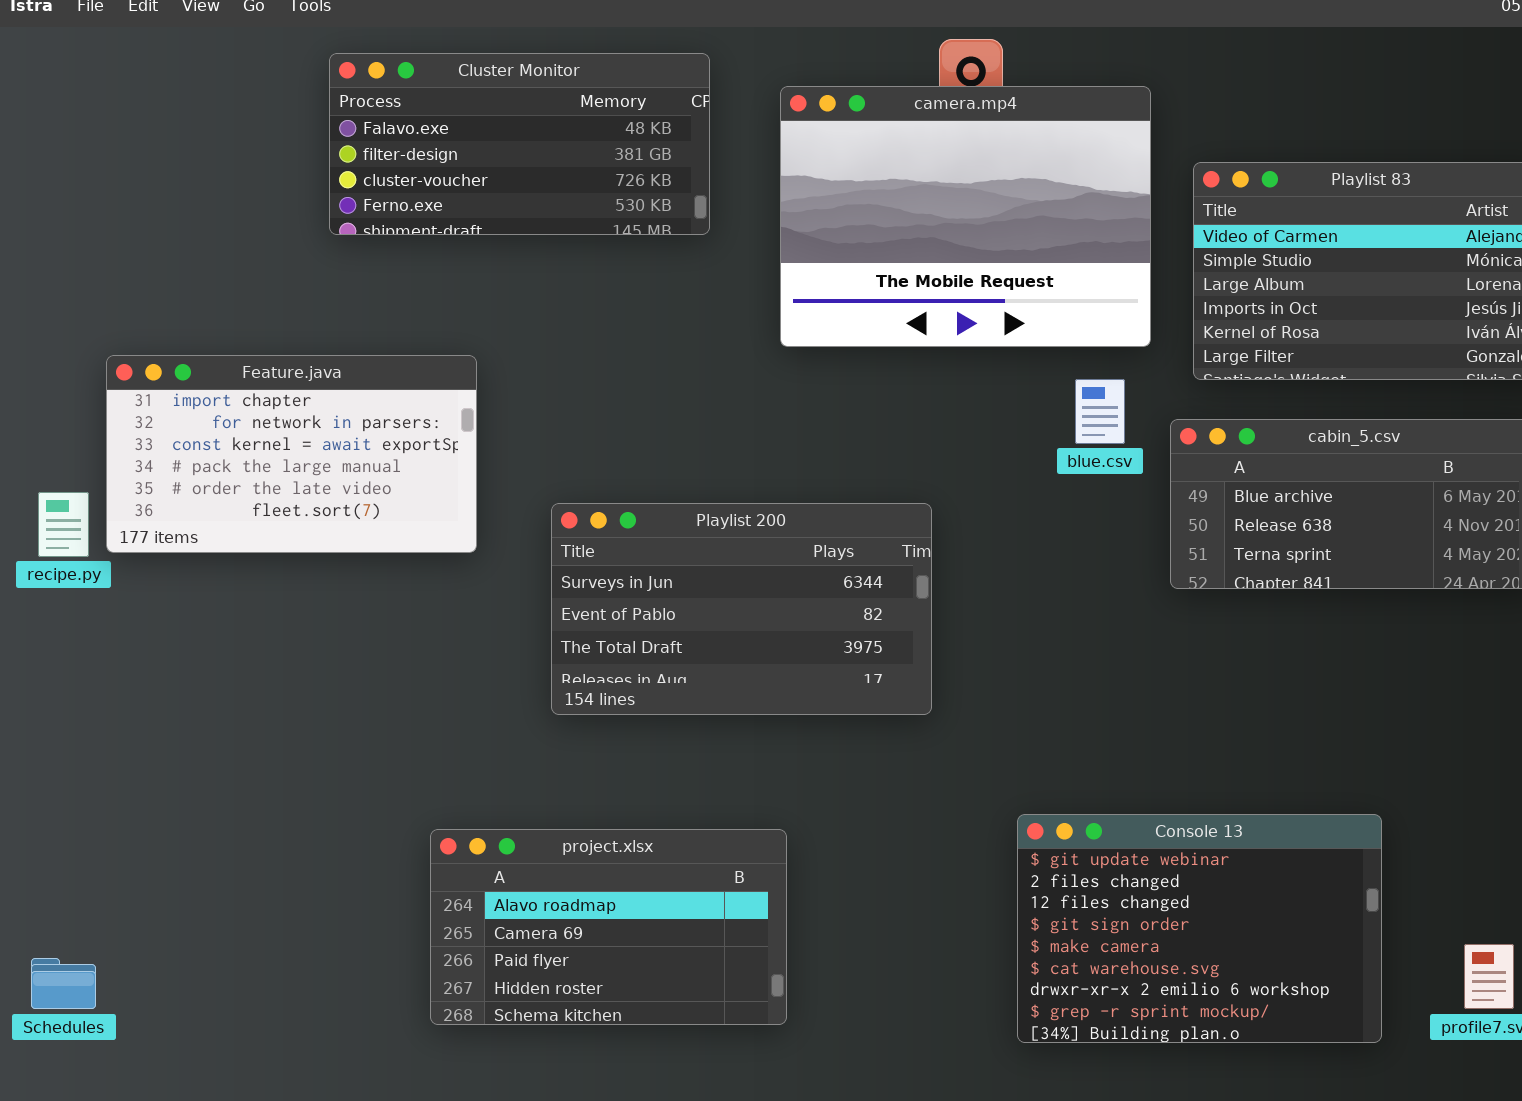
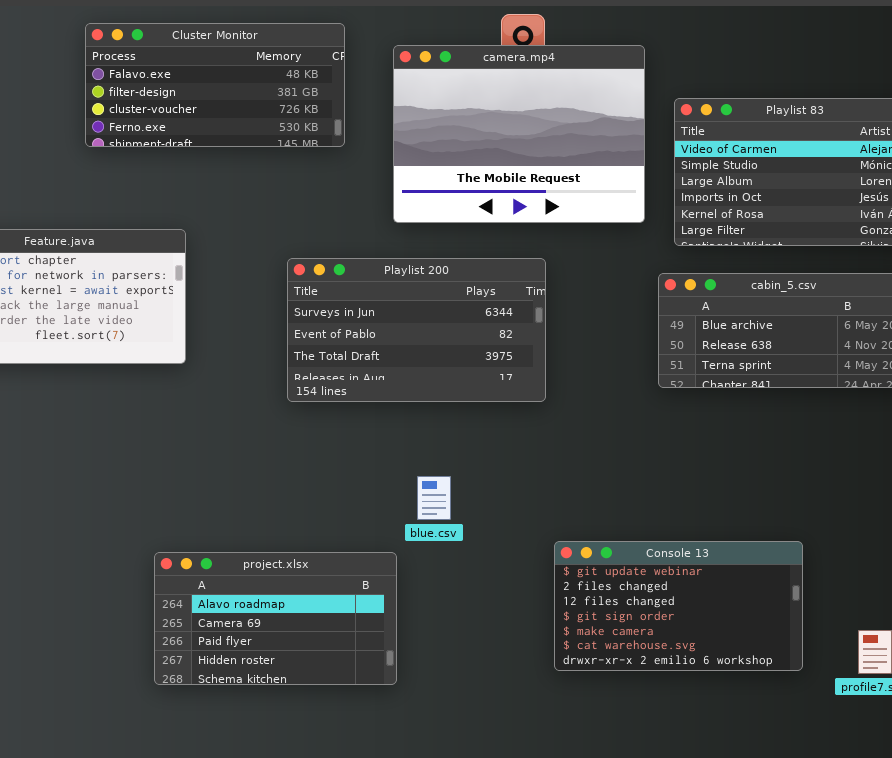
blue.csv: [1075,379,1125,444] -> [417,476,451,520], moved
Playlist 200: [551,503,932,715] -> [287,258,546,402], moved
Console 13: [1017,814,1382,1043] -> [554,541,803,671], resized

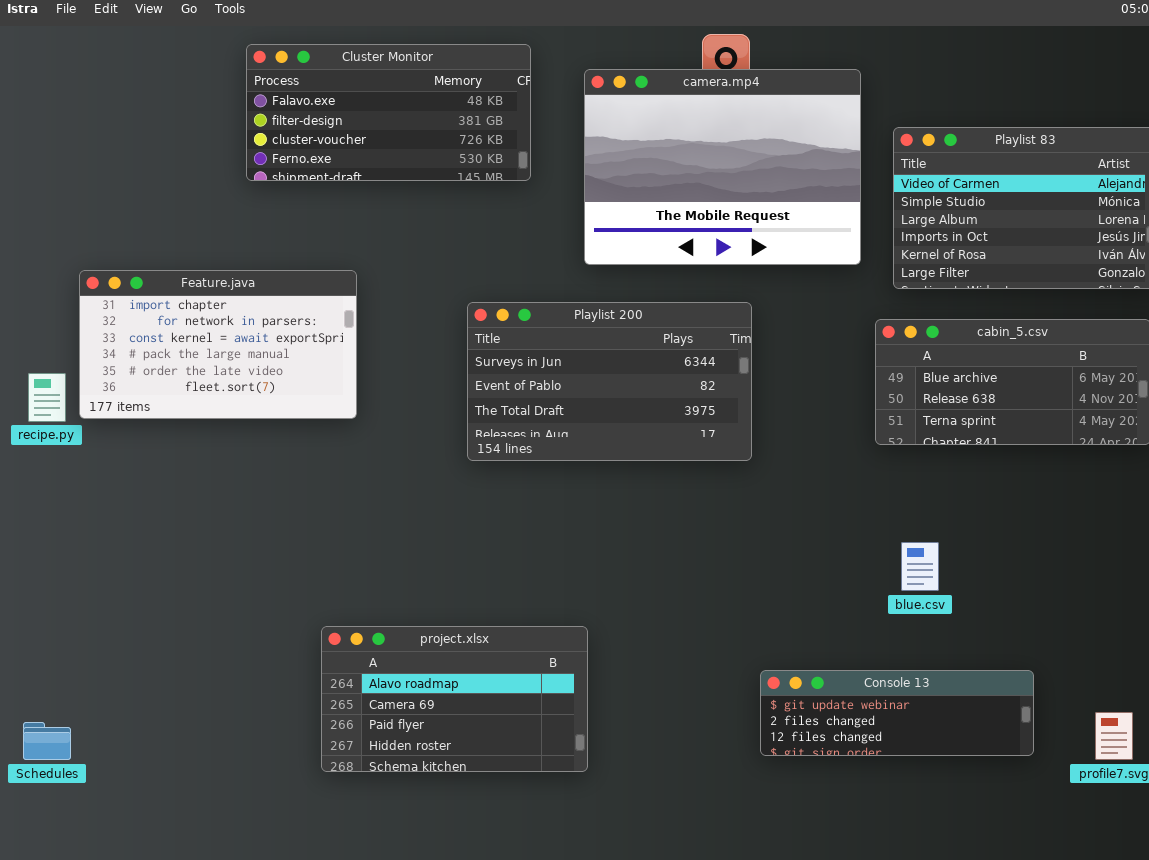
blue.csv: [417,476,451,520] -> [901,542,939,591], moved
Console 13: [554,541,803,671] -> [760,670,1034,756], resized

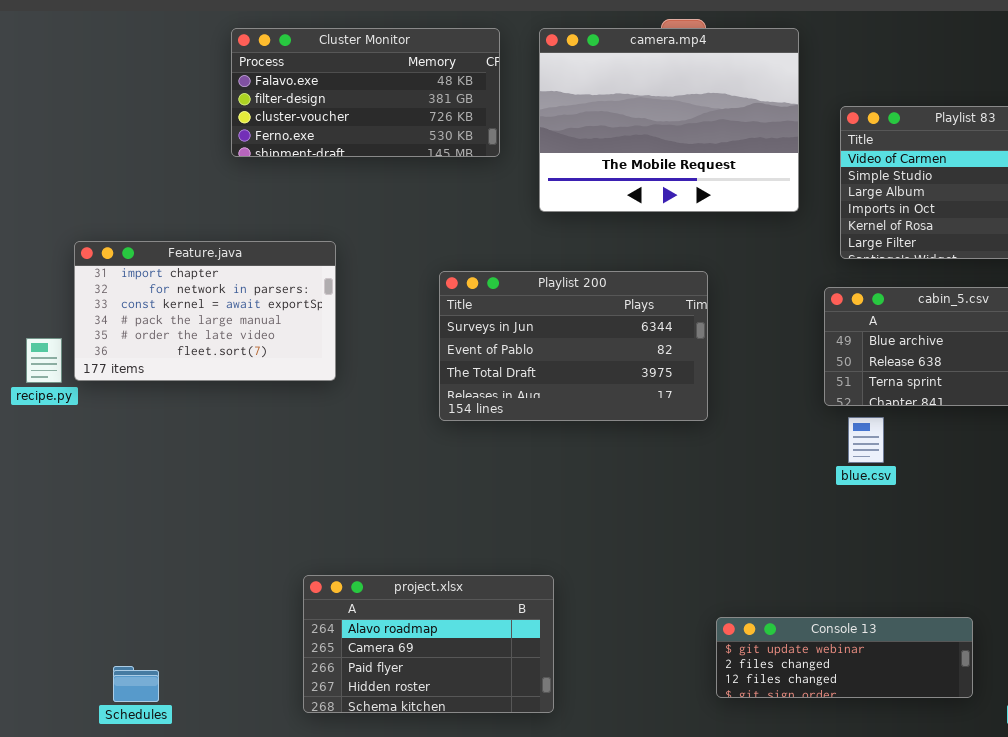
camera.mp4: [584,69,861,265] -> [539,28,799,212], moved
blue.csv: [901,542,939,591] -> [848,417,884,463], moved
Schedules: [23,722,71,760] -> [113,666,159,702], moved

